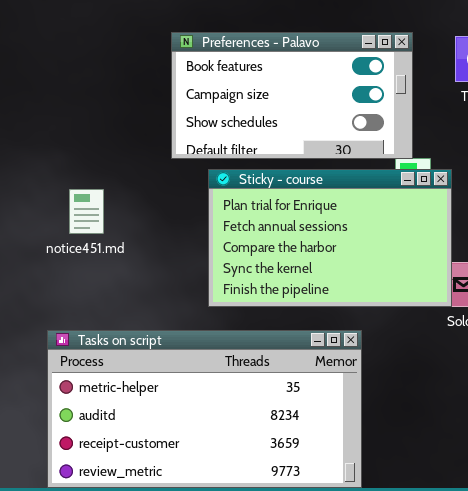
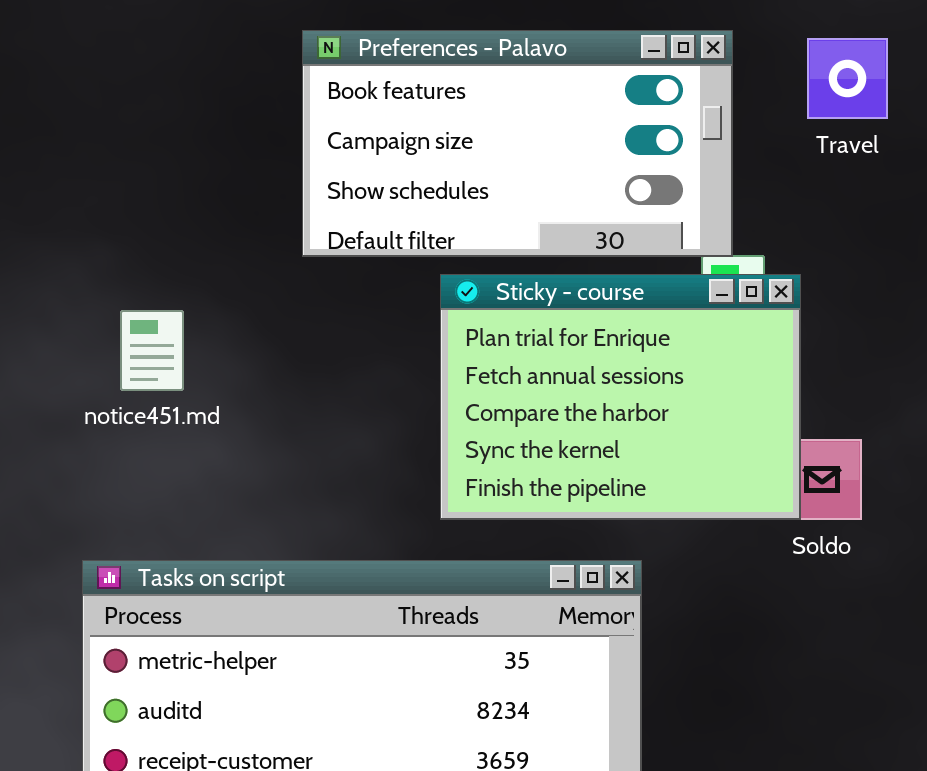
Sticky - course: [208,169,452,307] -> [440,274,801,520], resized

